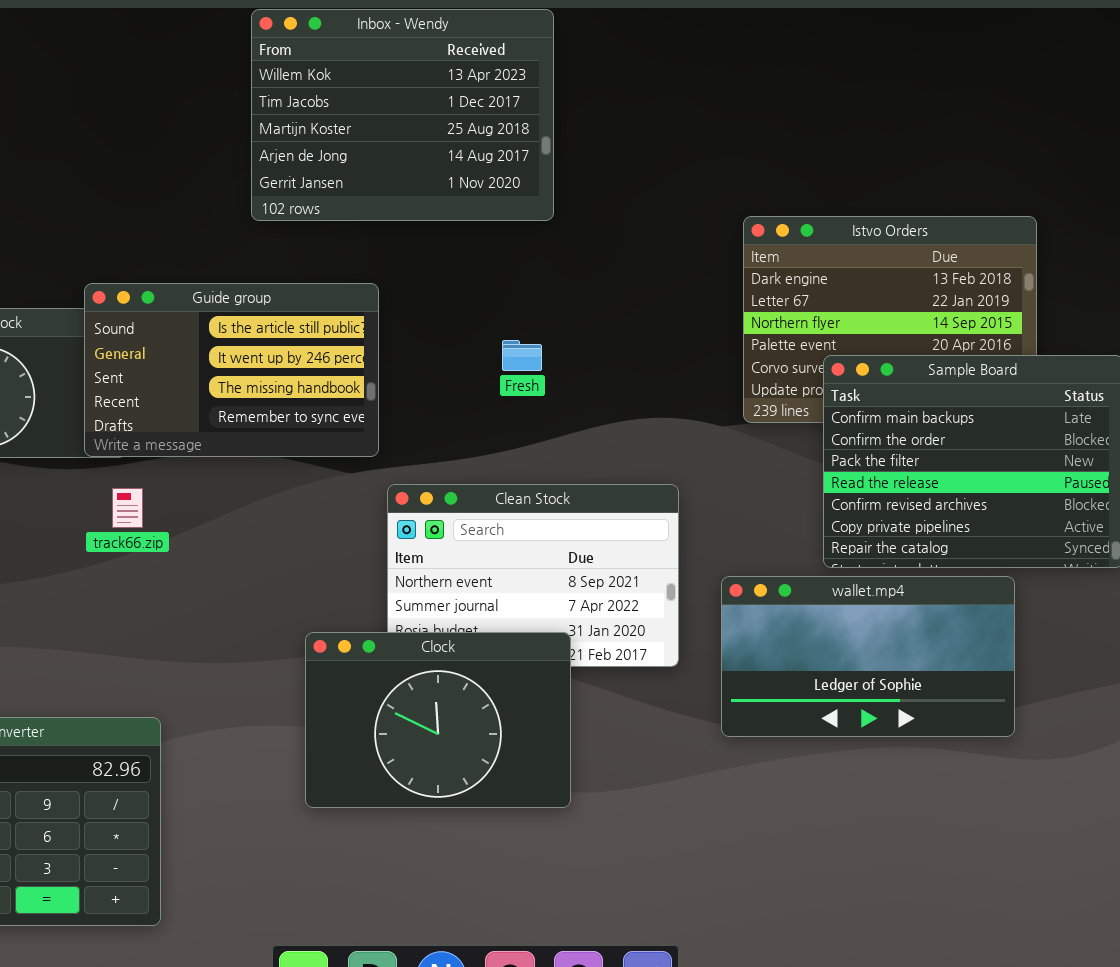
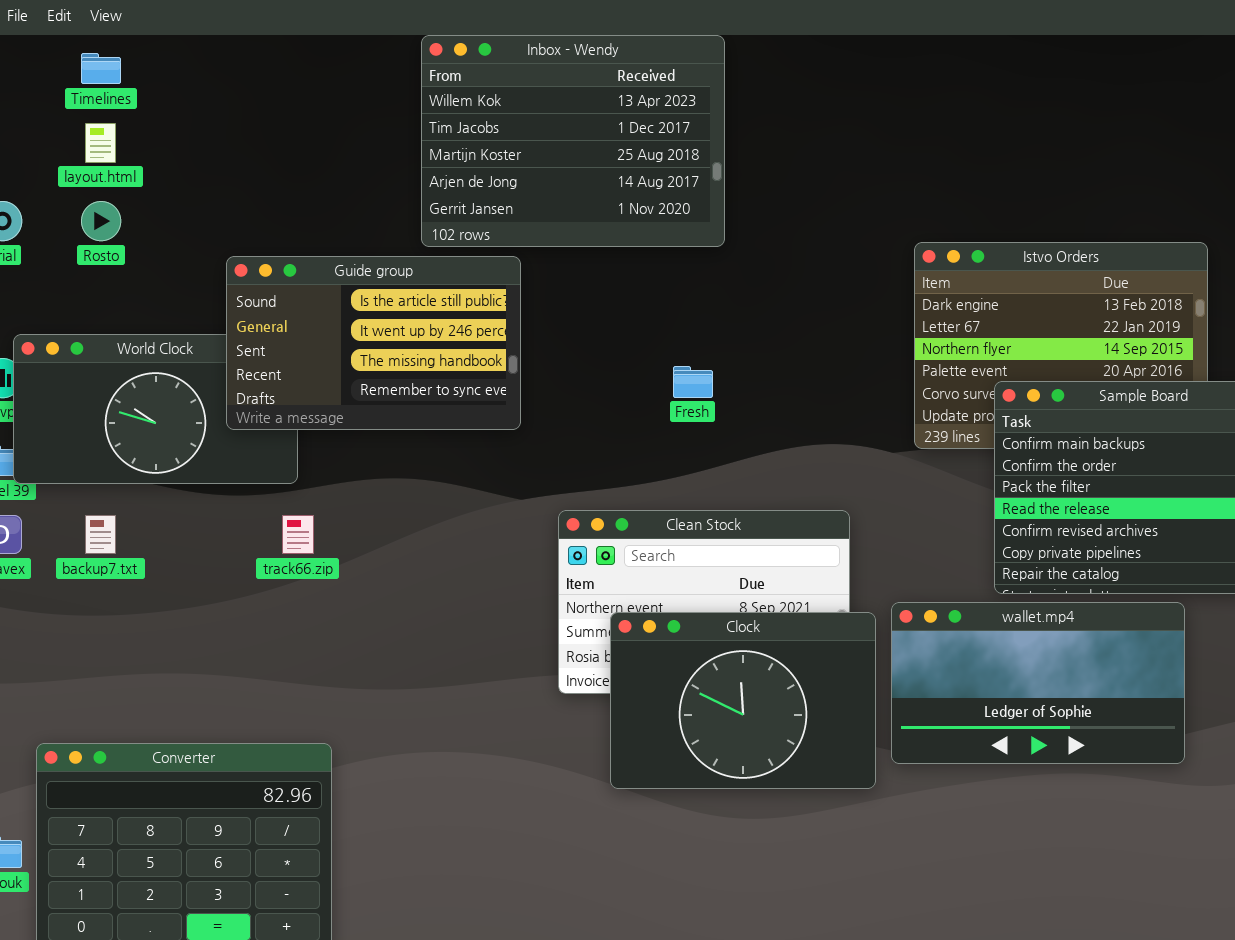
Guide group: [84,283,379,457] -> [226,256,521,430], moved
Clock: [305,632,571,808] -> [610,612,876,789], moved

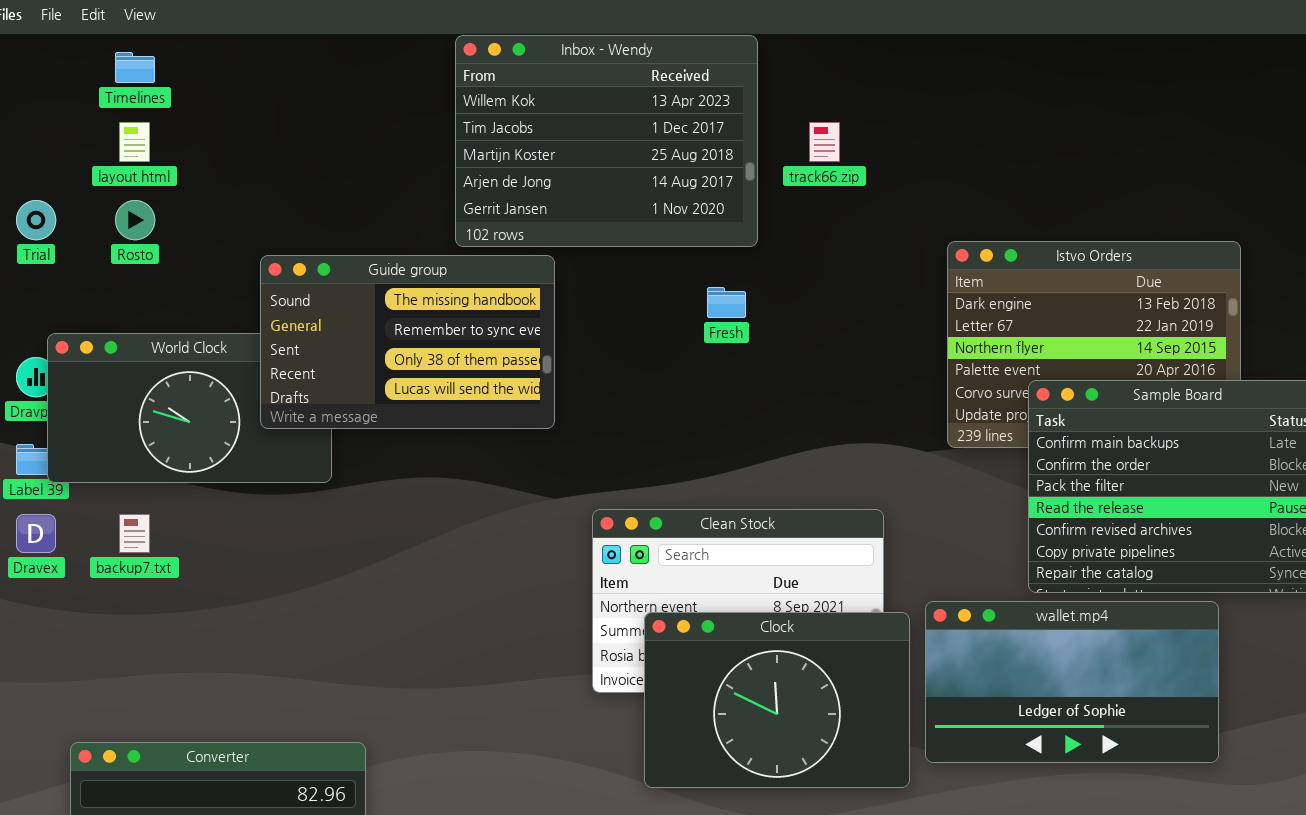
Guide group: [226,256,521,430] -> [260,255,555,429], scrolled down 2 rows
Fresh: [673,366,713,398] -> [707,287,746,318], moved
track66.zip: [282,515,314,554] -> [809,122,840,162], moved

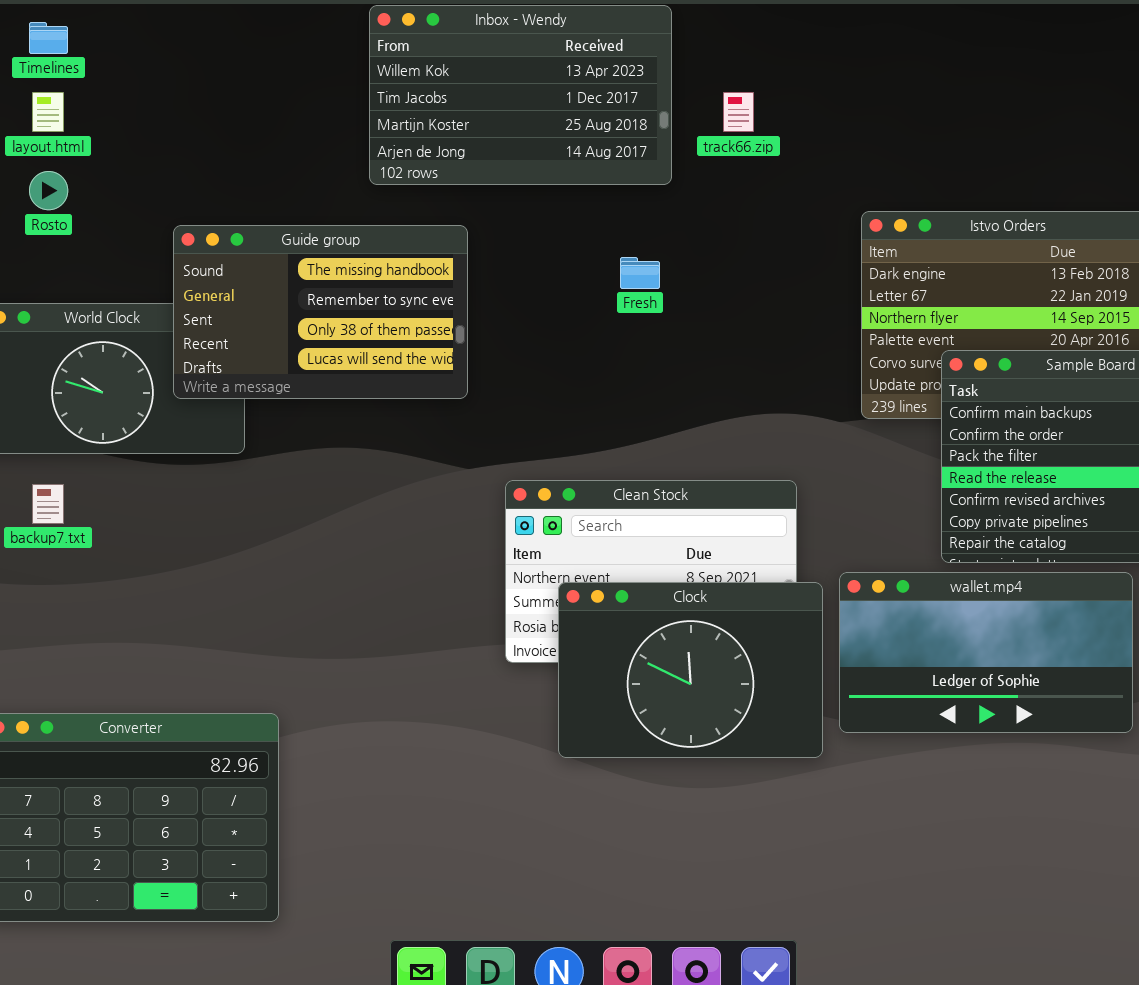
Inbox - Wendy: [455,35,758,247] -> [369,5,672,185], resized

